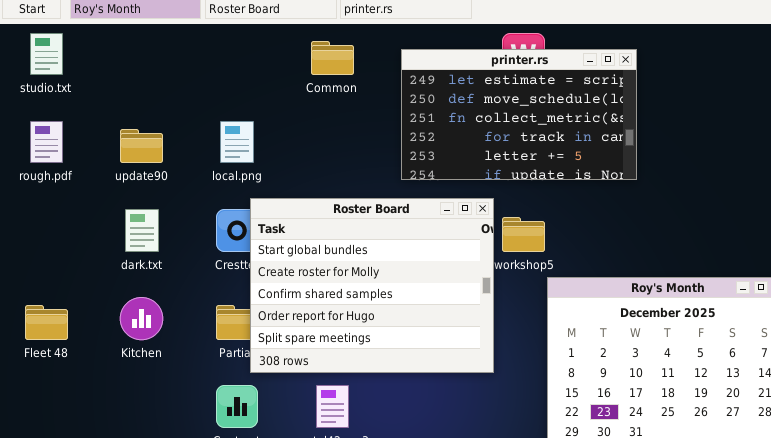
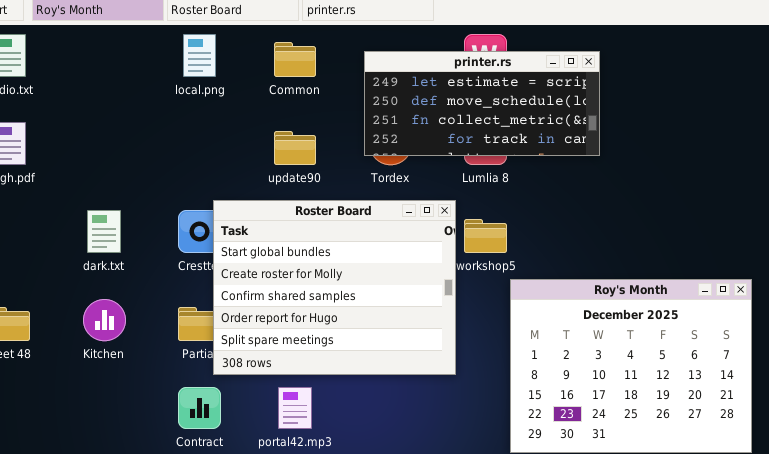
printer.rs: [401,49,637,180] -> [364,51,600,156], resized
local.png: [220,121,254,163] -> [183,34,216,77], moved
update90: [120,129,163,163] -> [274,131,316,165], moved

